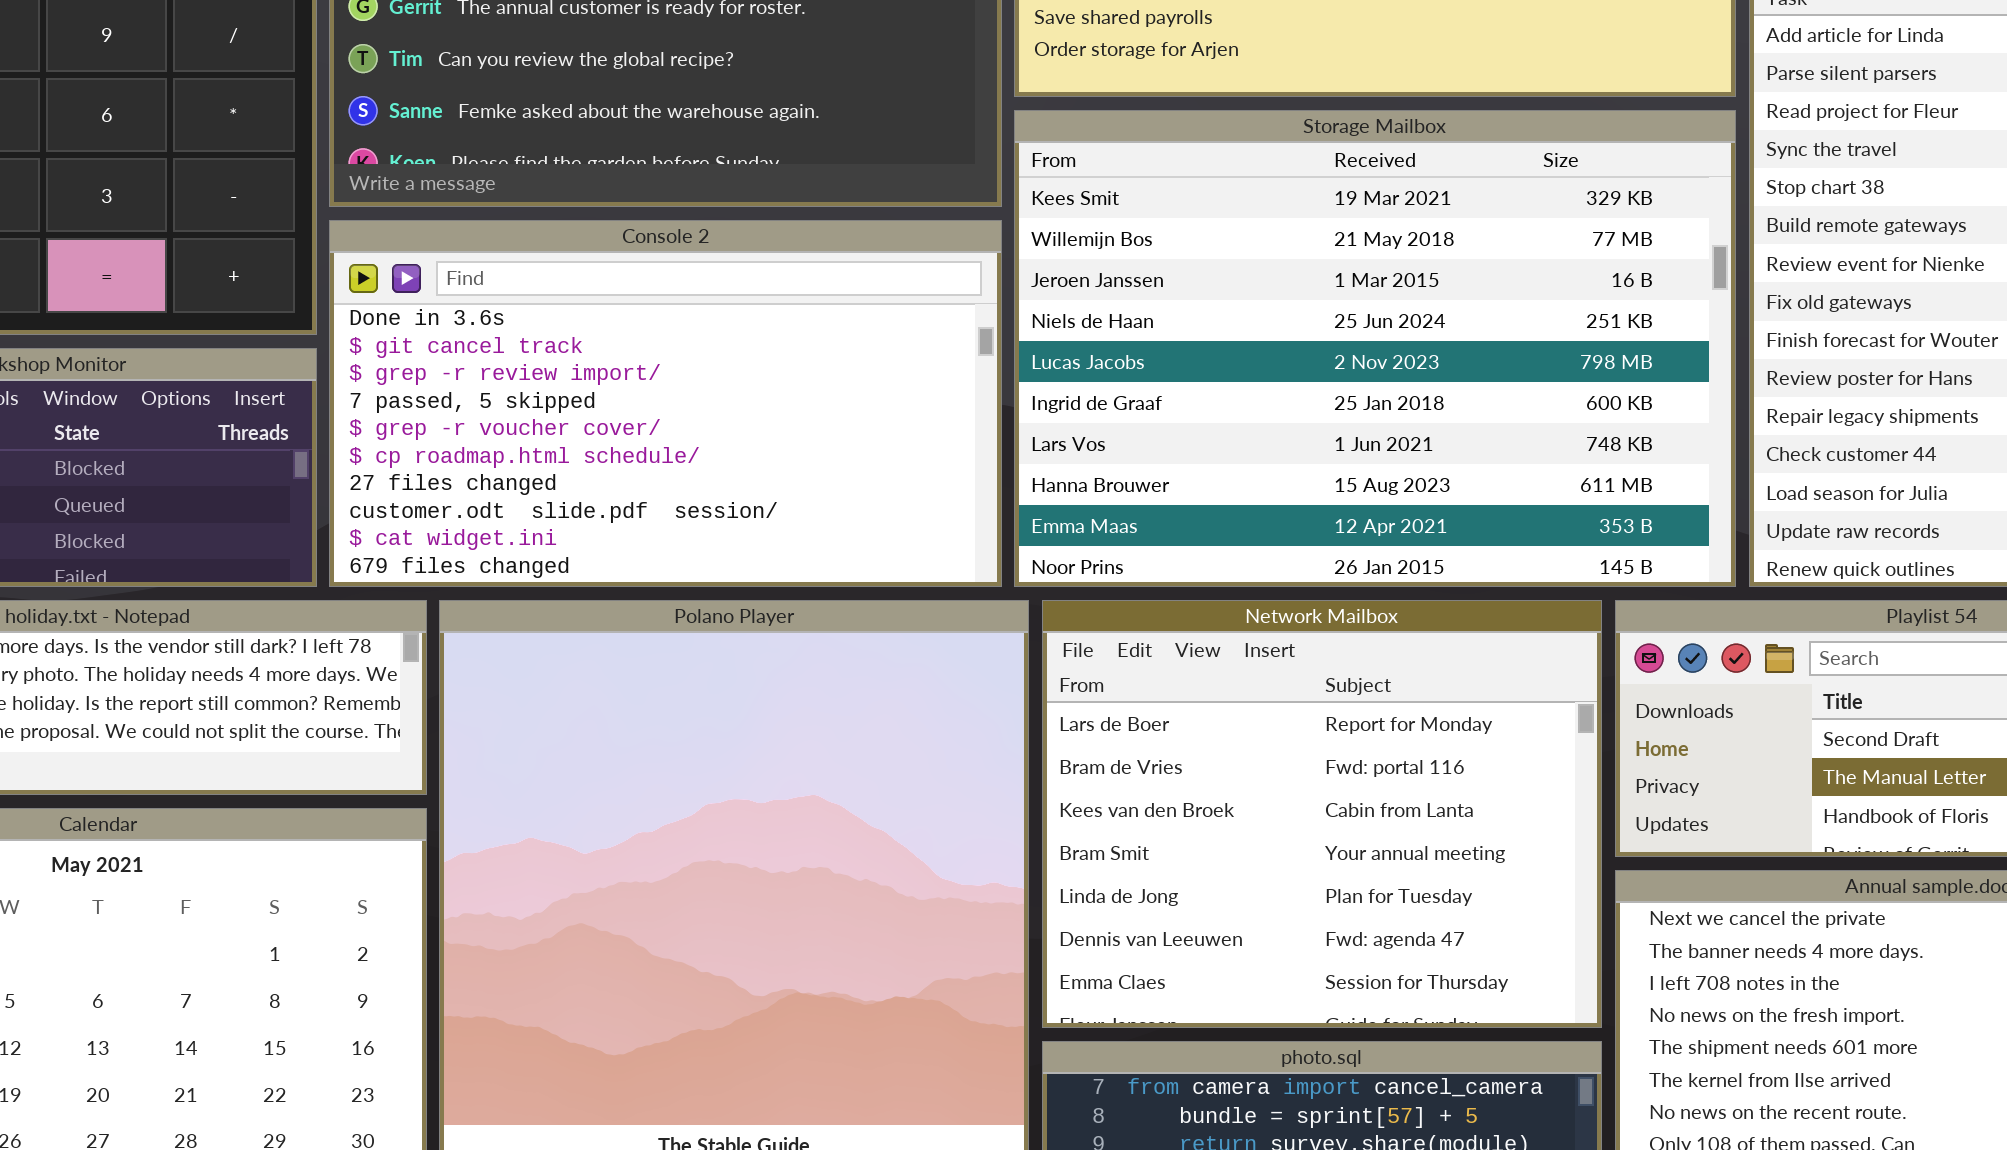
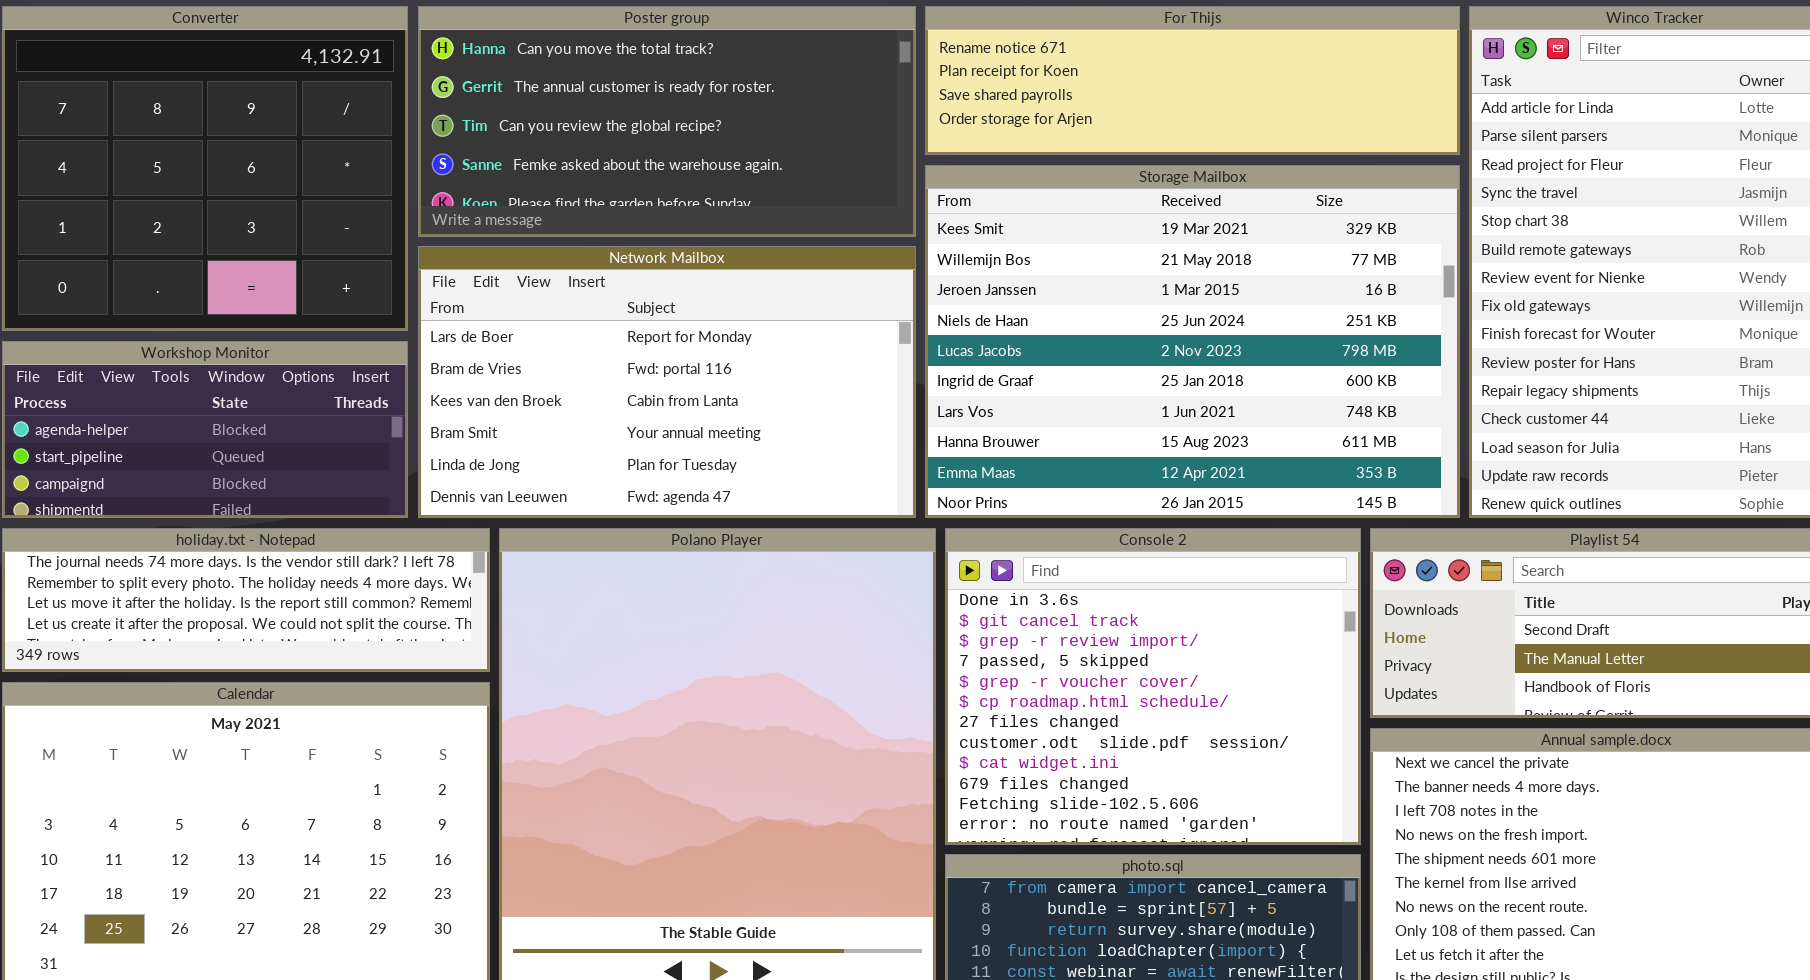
Console 2: [329,220,1002,587] -> [945,528,1361,845], moved, resized
Network Mailbox: [1042,600,1602,1028] -> [418,246,916,518], moved, resized

